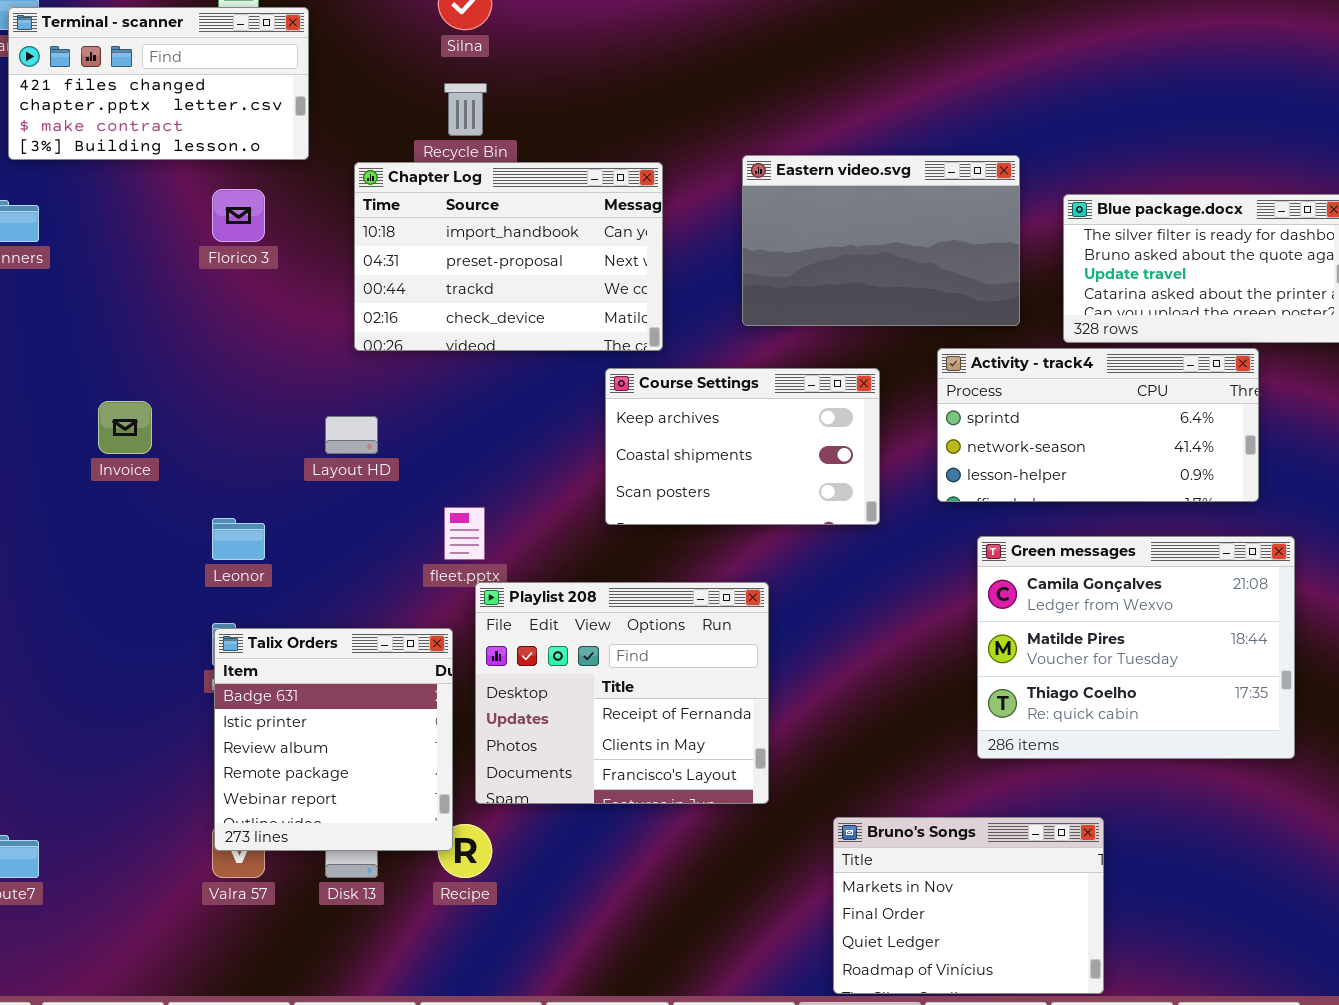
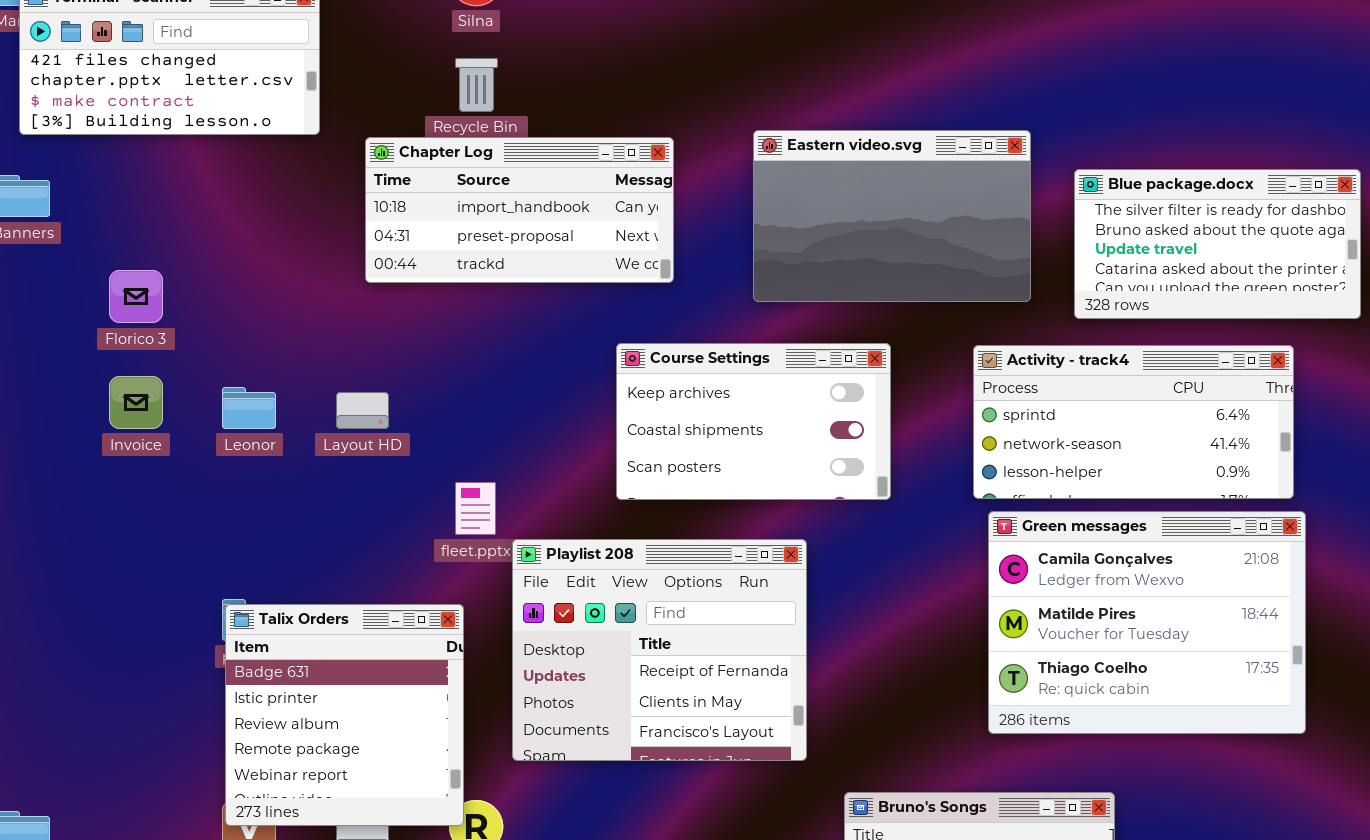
Chapter Log: [354,162,663,351] -> [365,137,674,283], resized
Florico 3: [212,189,265,242] -> [109,270,163,323], moved
Activity - track4: [937,348,1259,502] -> [973,345,1294,499], moved
Leonor: [212,518,265,560] -> [222,387,276,429], moved
Playlist 208: [475,582,769,804] -> [512,539,807,761], moved

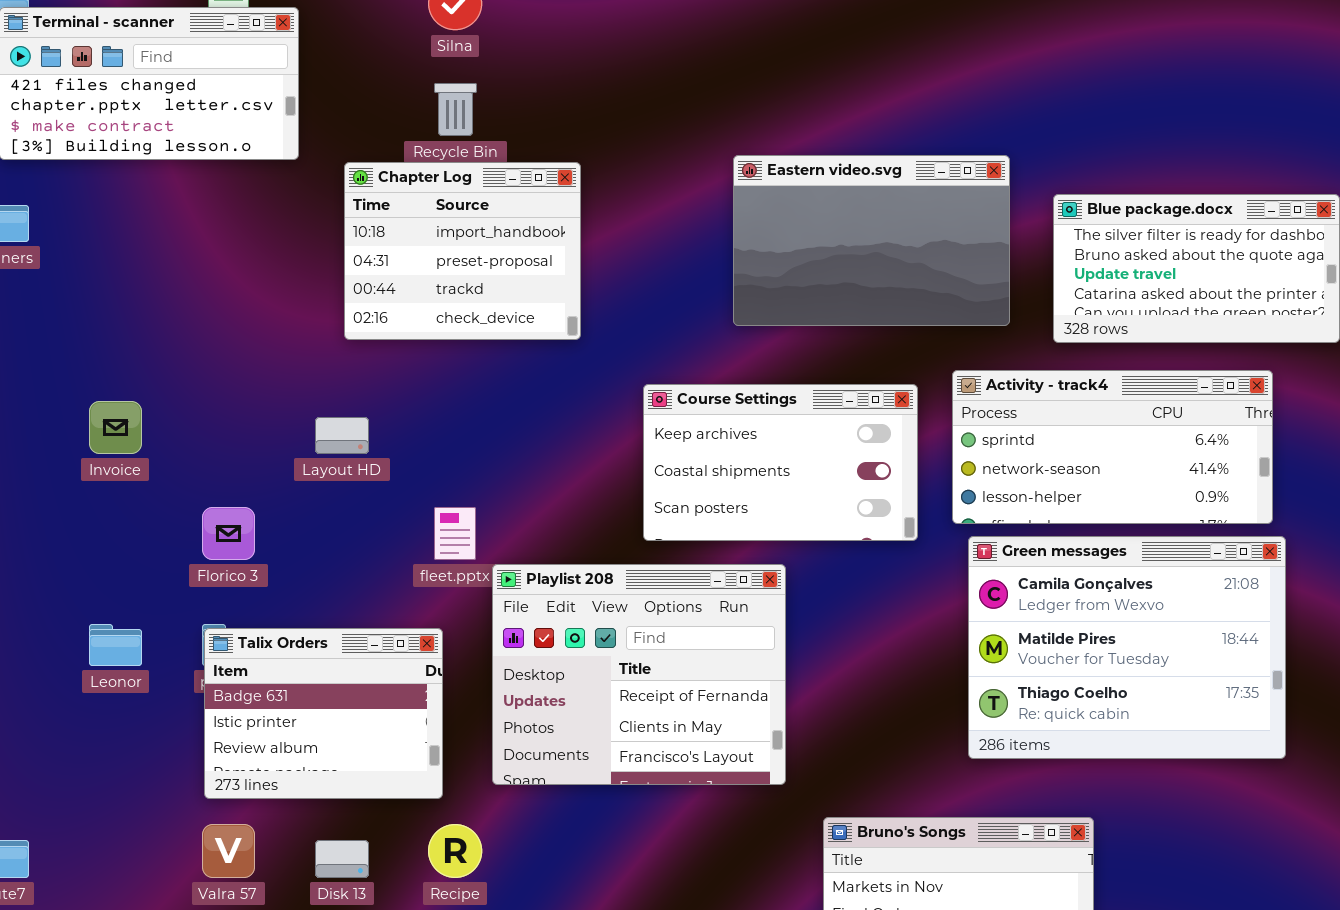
Chapter Log: [365,137,674,283] -> [344,162,581,340], resized
Florico 3: [109,270,163,323] -> [202,507,255,560], moved
Course Settings: [616,343,891,500] -> [643,384,918,541], moved
Leonor: [222,387,276,429] -> [89,624,142,666], moved
Talix Orders: [225,604,464,826] -> [204,628,443,799], resized

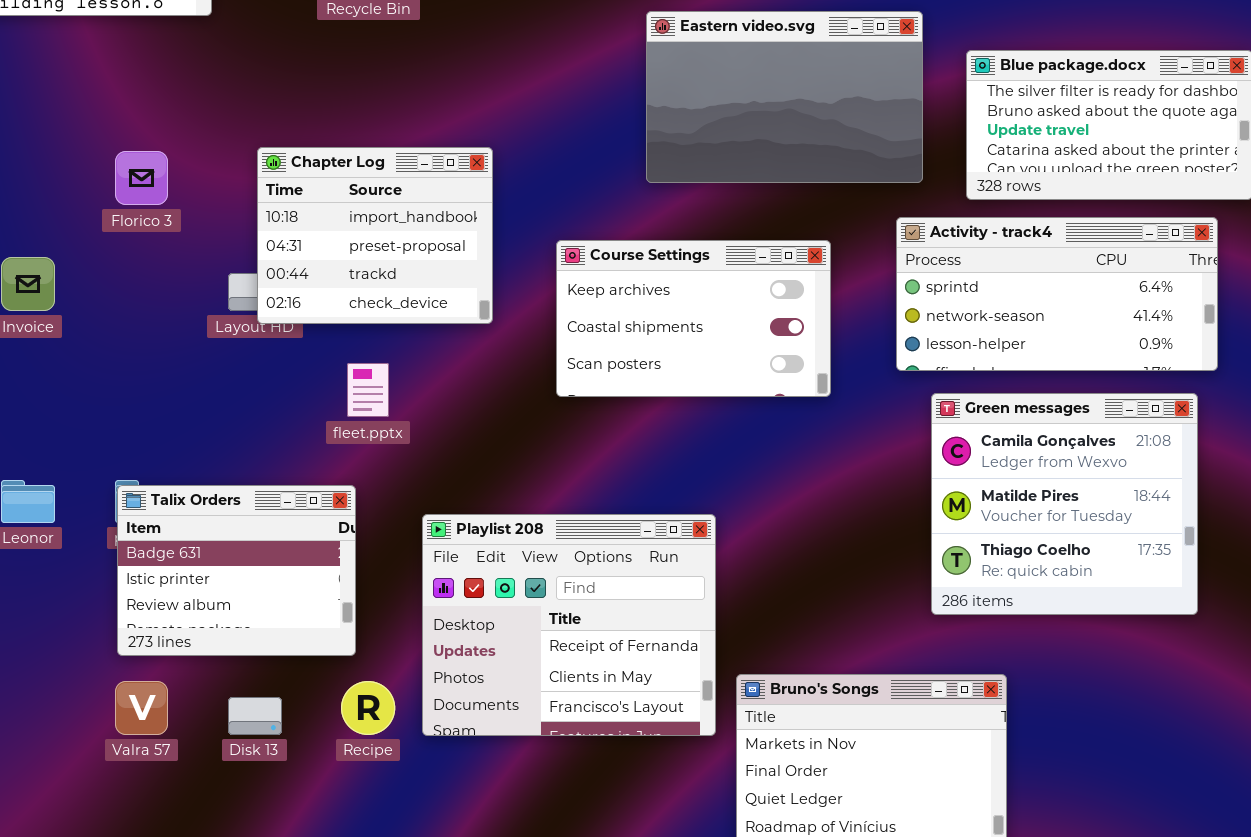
Chapter Log: [344,162,581,340] -> [257,147,493,324], moved
Activity - track4: [952,370,1273,524] -> [896,217,1218,371], moved
Florico 3: [202,507,255,560] -> [115,151,168,205], moved
Green messages: [968,536,1286,759] -> [931,393,1198,615], resized
Playlist 208: [492,564,786,785] -> [422,514,716,736], moved

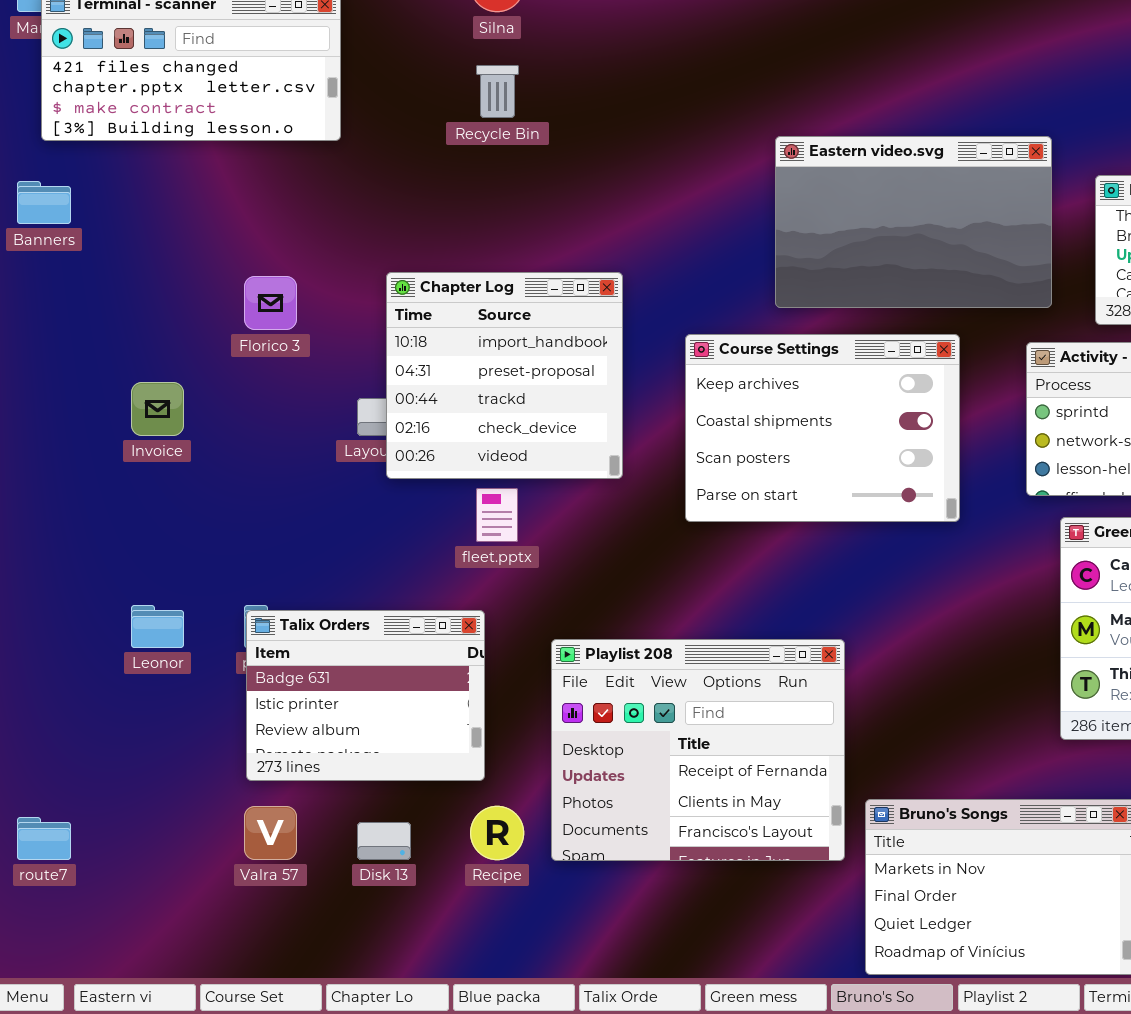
Chapter Log: [257,147,493,324] -> [386,272,623,479], resized
Course Settings: [556,240,831,397] -> [685,334,960,522], resized

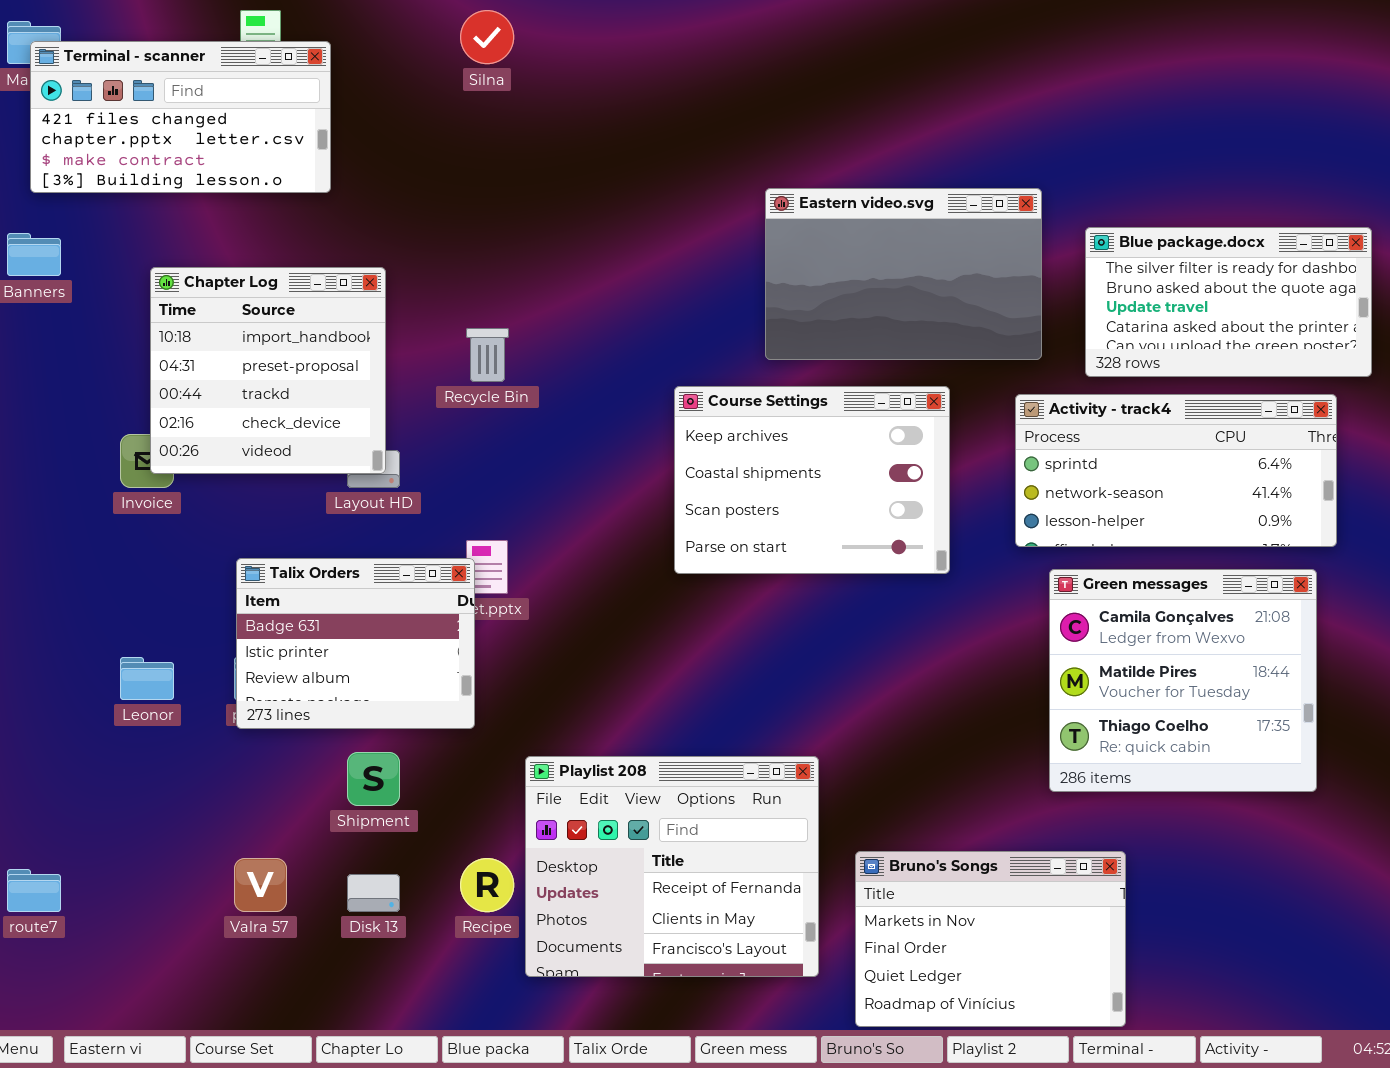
Recycle Bin: [476,65,519,118] -> [466,328,509,382], moved
Chapter Log: [386,272,623,479] -> [150,267,386,474], moved
Talix Orders: [246,610,485,781] -> [236,558,475,729], moved
Playlist 208: [551,639,845,861] -> [525,756,819,977], moved

